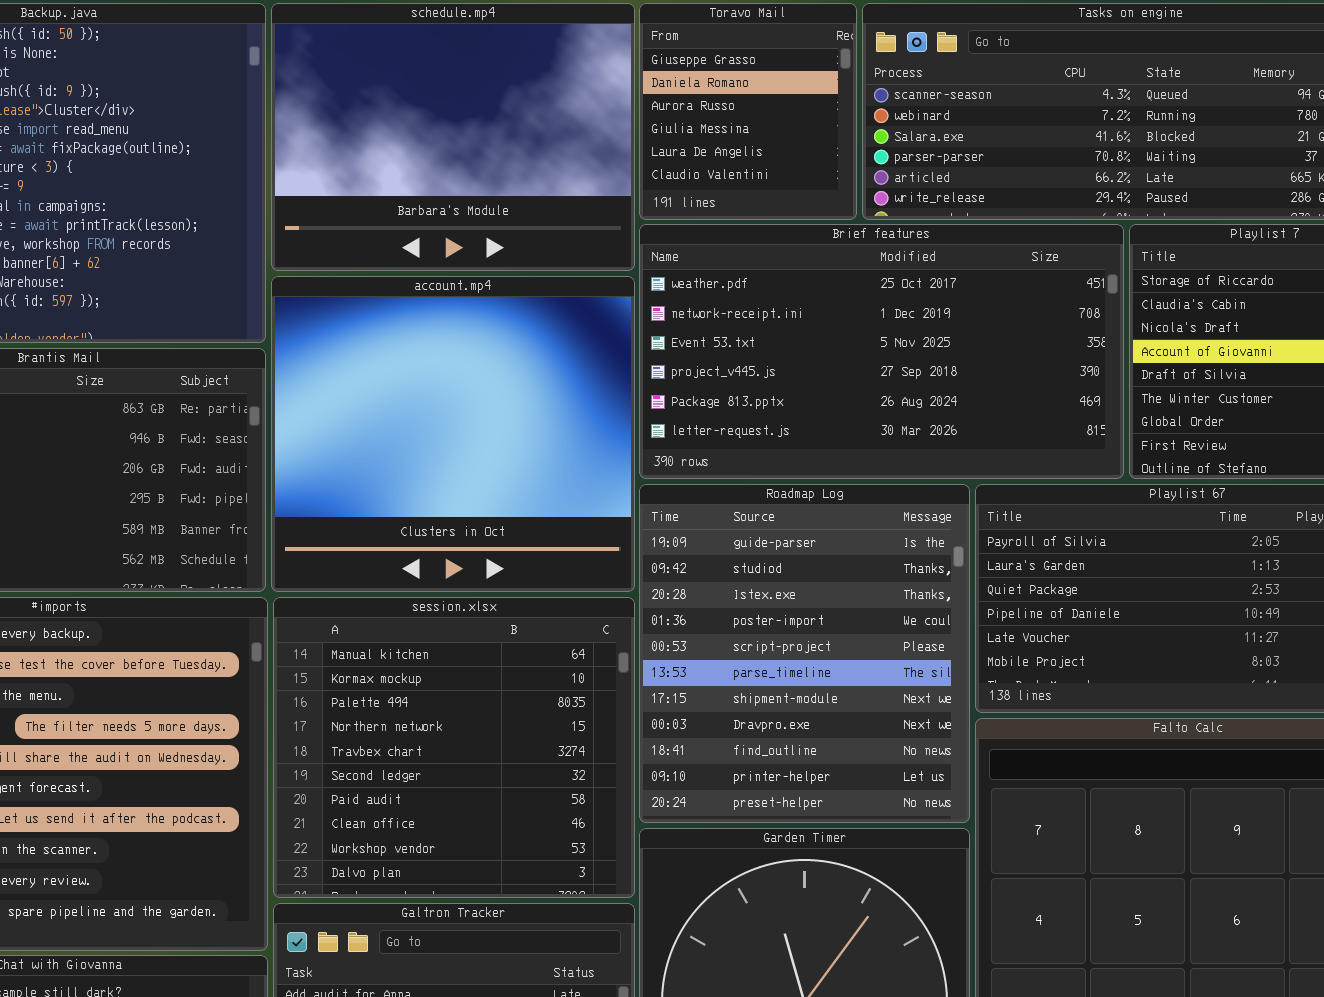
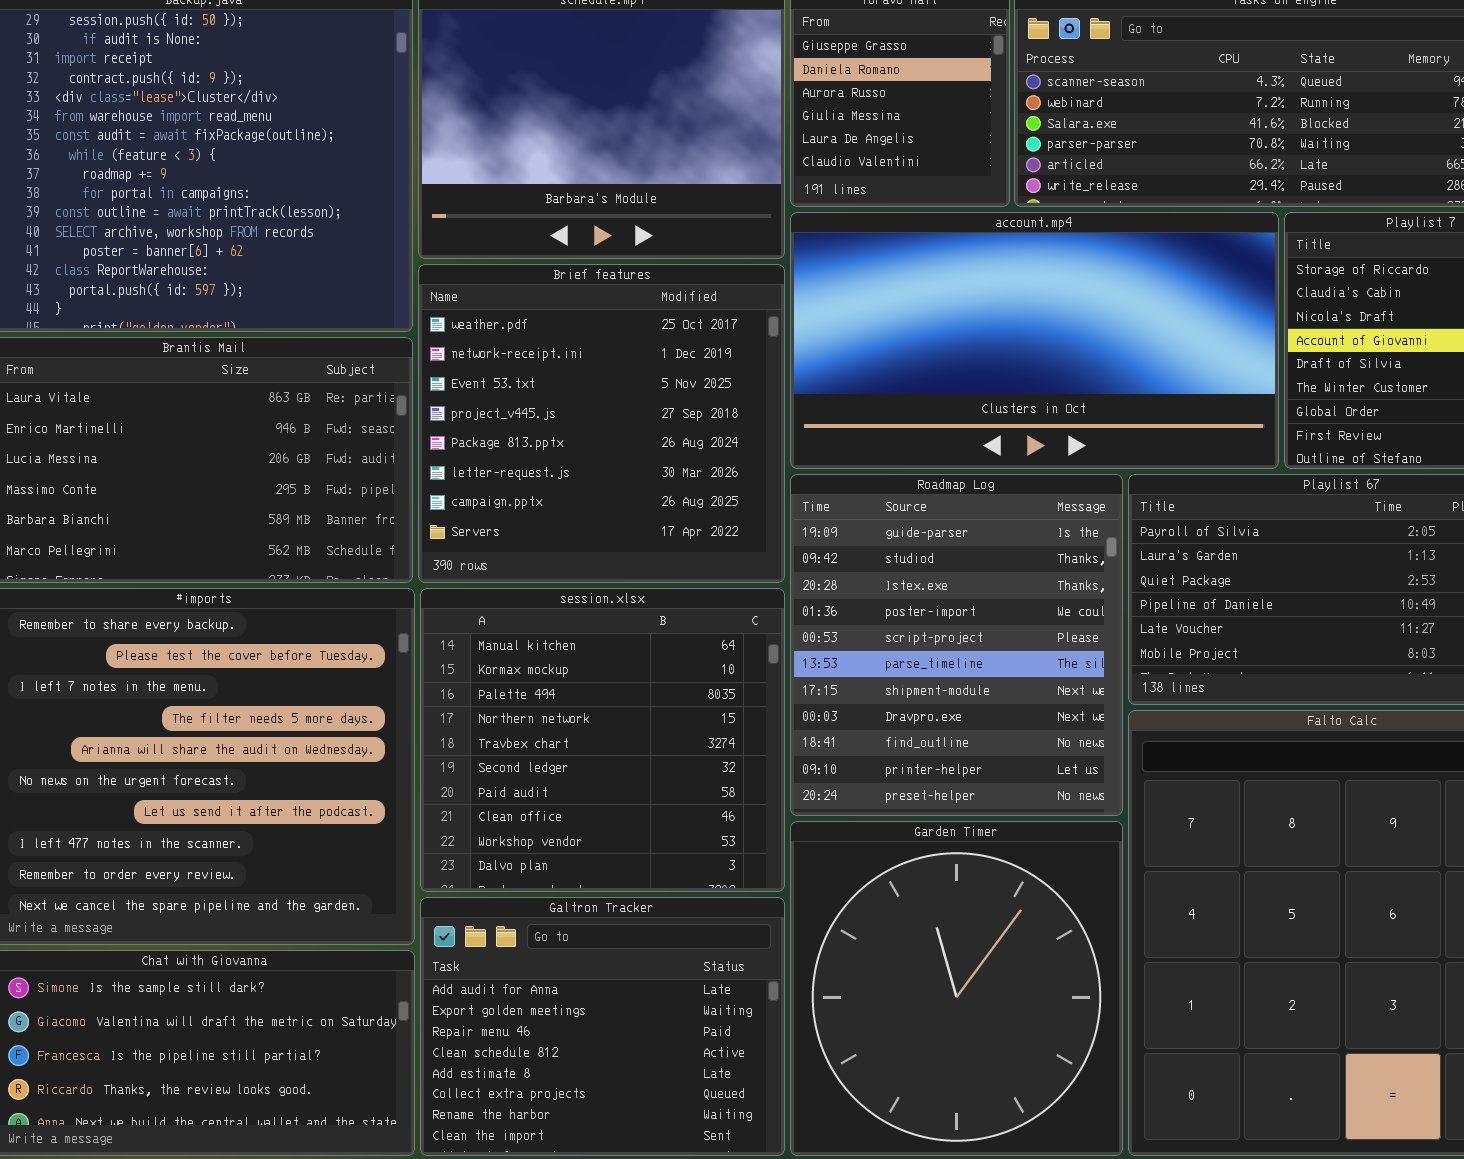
Brief features: [639,224,1124,479] -> [418,264,785,583], moved, resized
account.mp4: [271,276,635,592] -> [790,212,1279,469], moved, resized

